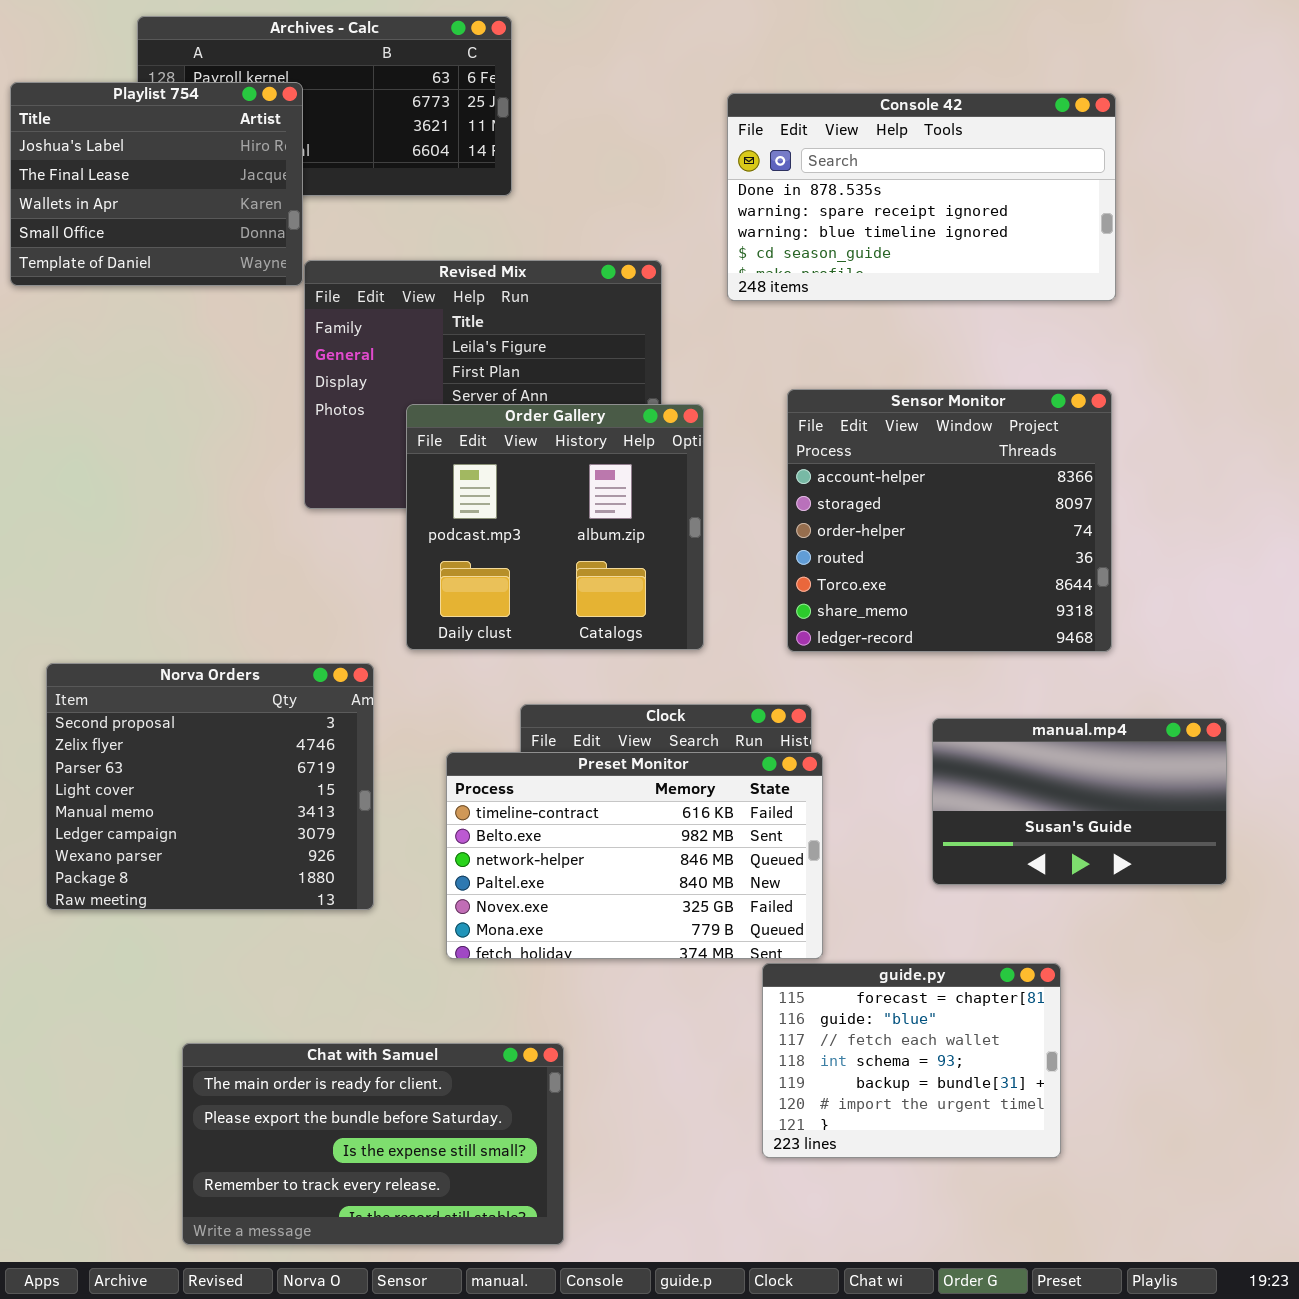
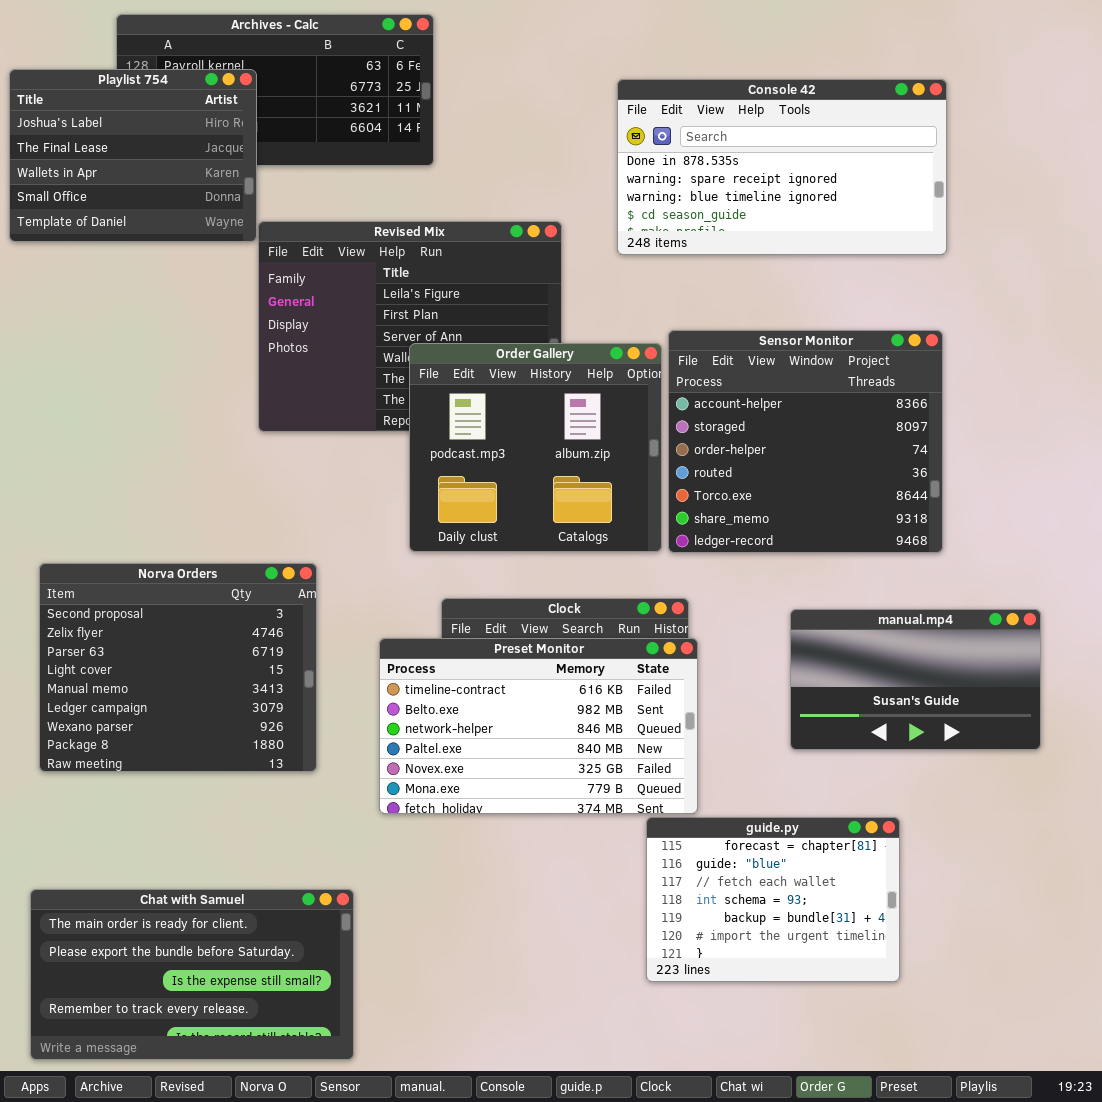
Order Gallery: [406,404,704,650] -> [409,343,662,552], moved
Chat with Samuel: [182,1043,564,1245] -> [30,889,354,1060], moved

